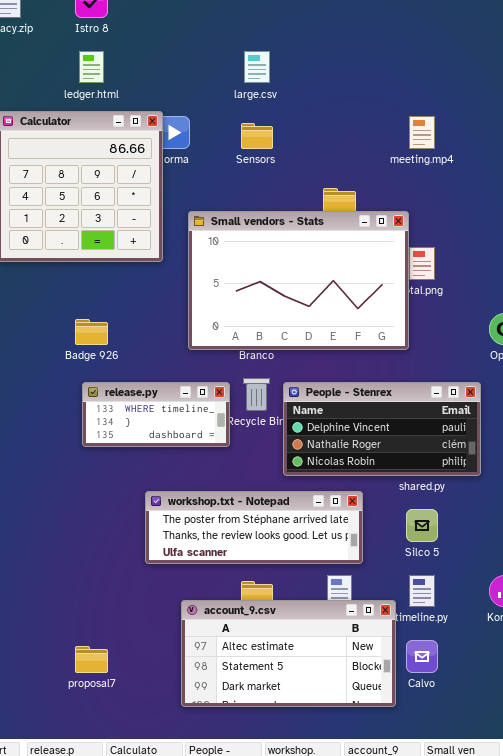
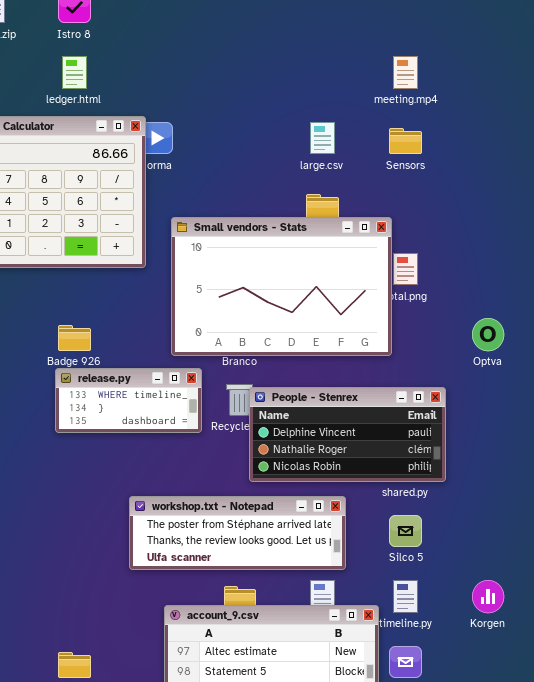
large.csv: [244,51,270,83] -> [310,122,335,154], moved
meeting.mp4: [409,116,435,149] -> [393,56,418,89], moved
Sensors: [241,123,273,149] -> [389,128,422,154], moved
release.py: [82,382,230,447] -> [55,368,202,433], moved
People - Stenrex: [283,382,481,476] -> [249,387,446,482], moved

